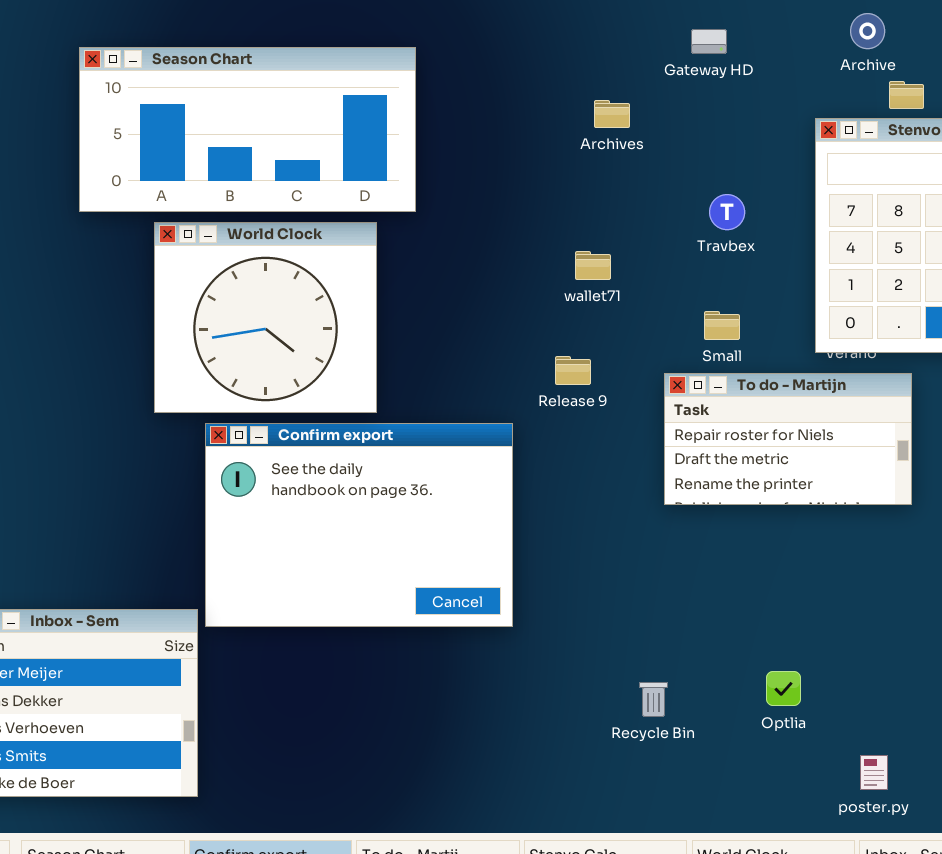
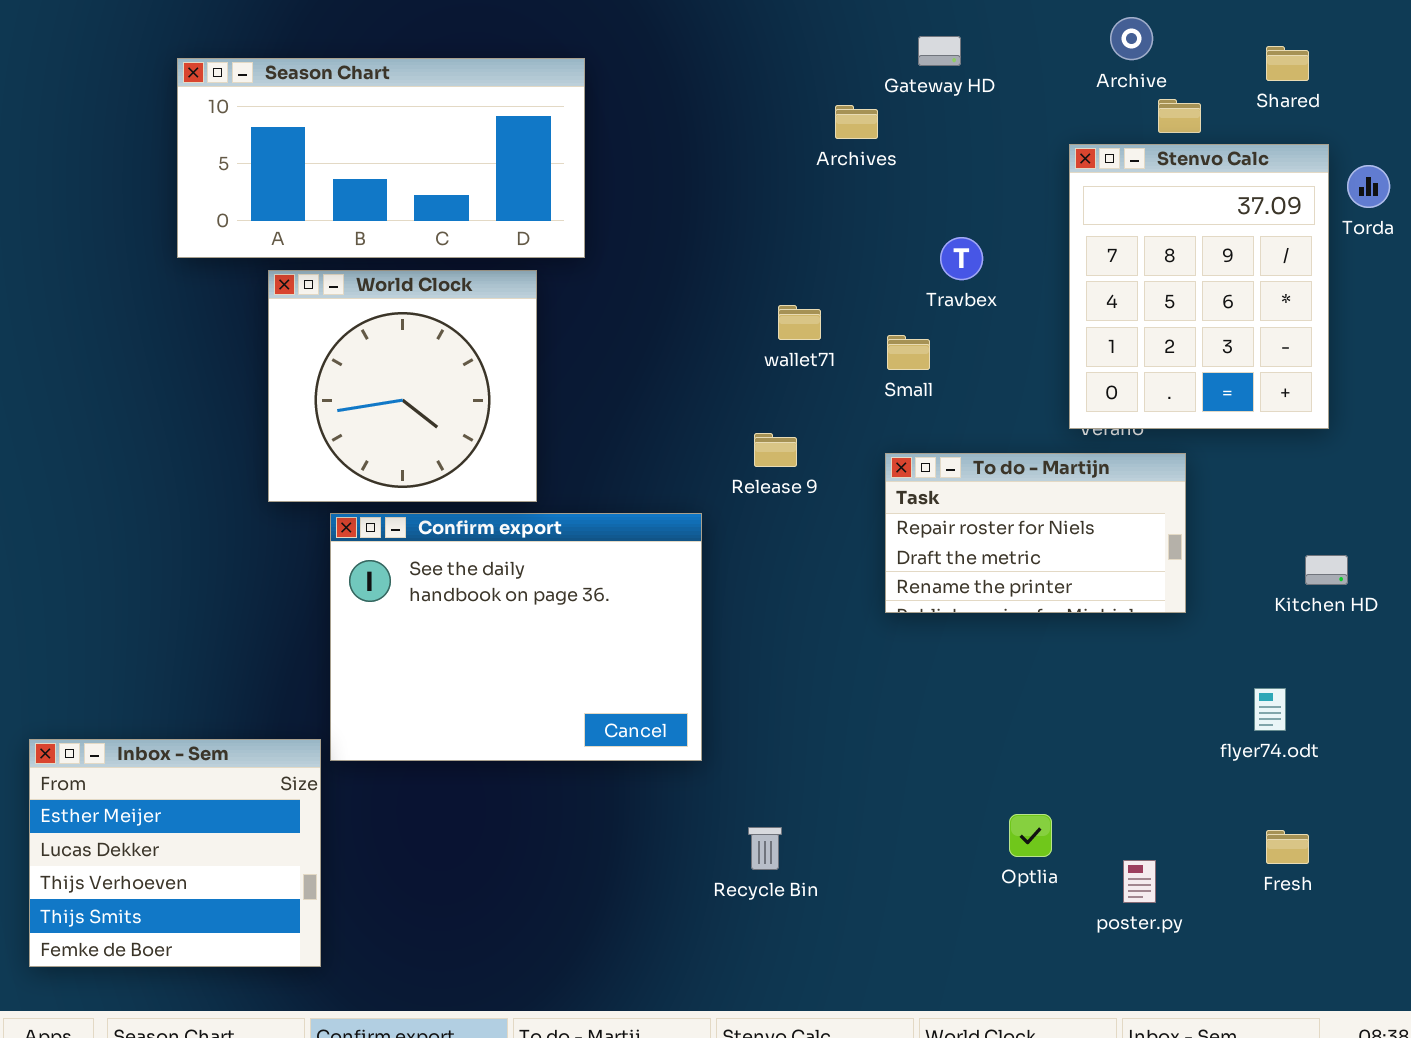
Archives: [594,100,630,128] -> [835,105,878,139], moved
Small: [704,311,740,340] -> [887,335,930,370], moved
Recycle Bin: [639,682,668,717] -> [748,827,782,870], moved
poster.py: [860,755,888,790] -> [1123,860,1156,903], moved

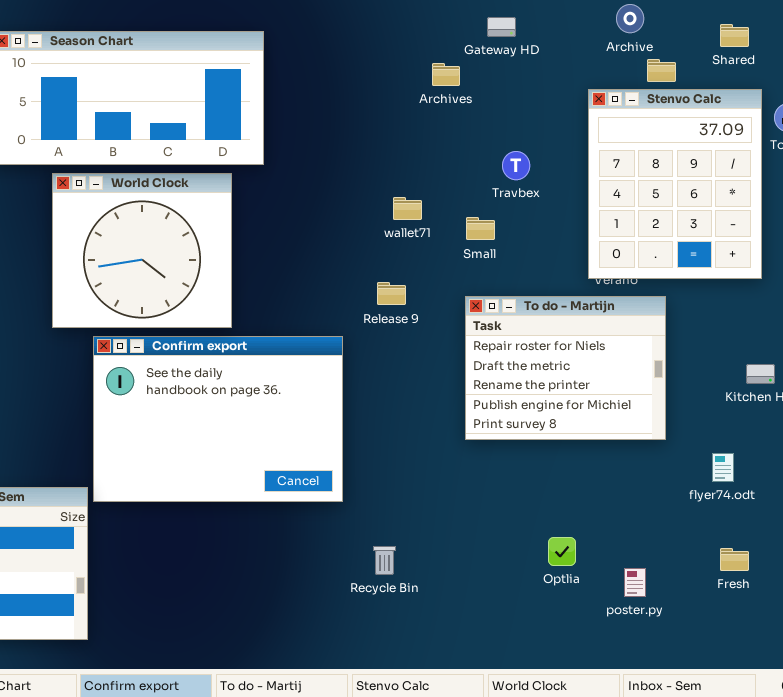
To do - Martijn: [885,453,1186,613] -> [465,296,666,440], resized

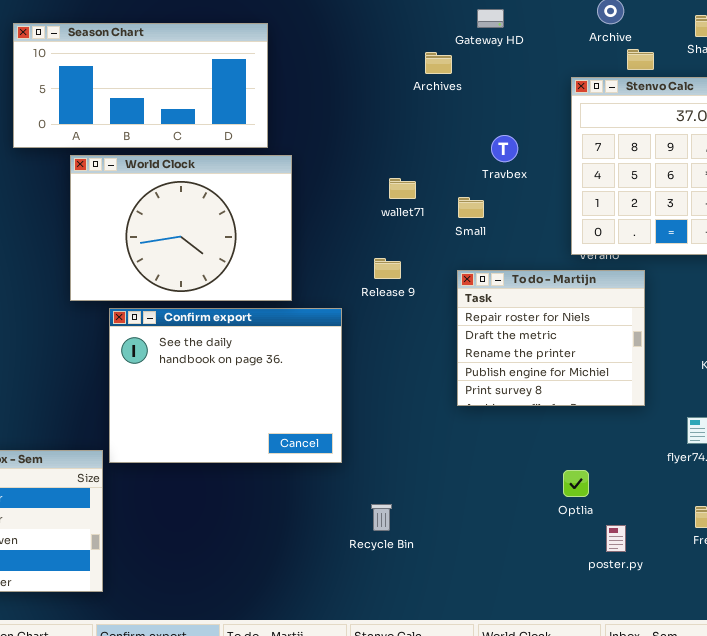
World Clock: [52,173,232,328] -> [70,155,292,301], resized
Optlia: [548,537,576,566] -> [563,470,589,497], moved

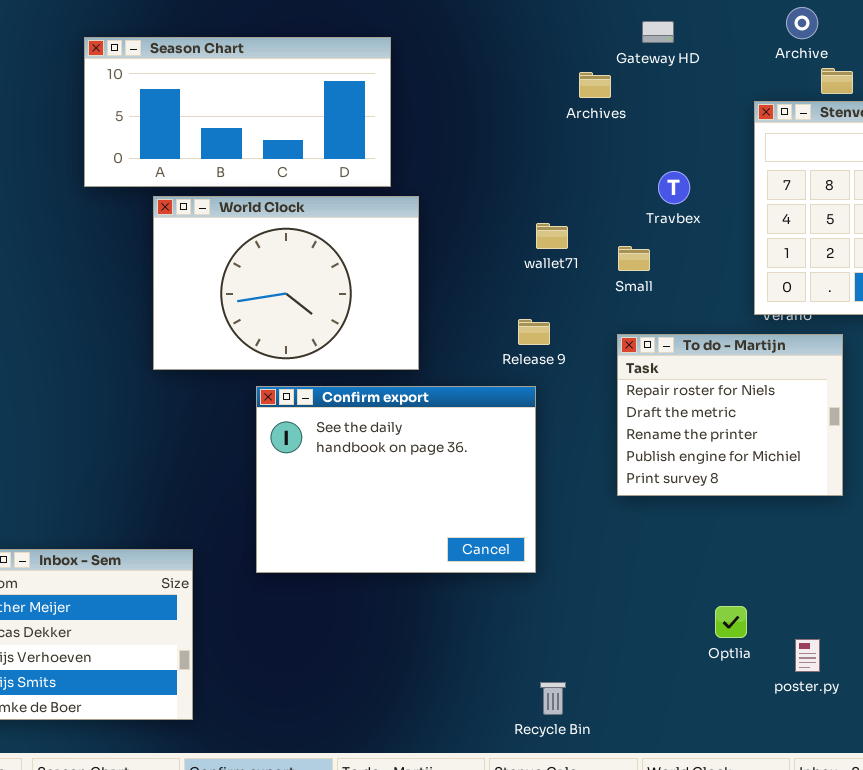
Confirm export: [109,308,342,463] -> [256,386,536,573], moved
Optlia: [563,470,589,497] -> [715,606,747,638], moved
Recycle Bin: [371,504,392,531] -> [540,682,566,715], moved

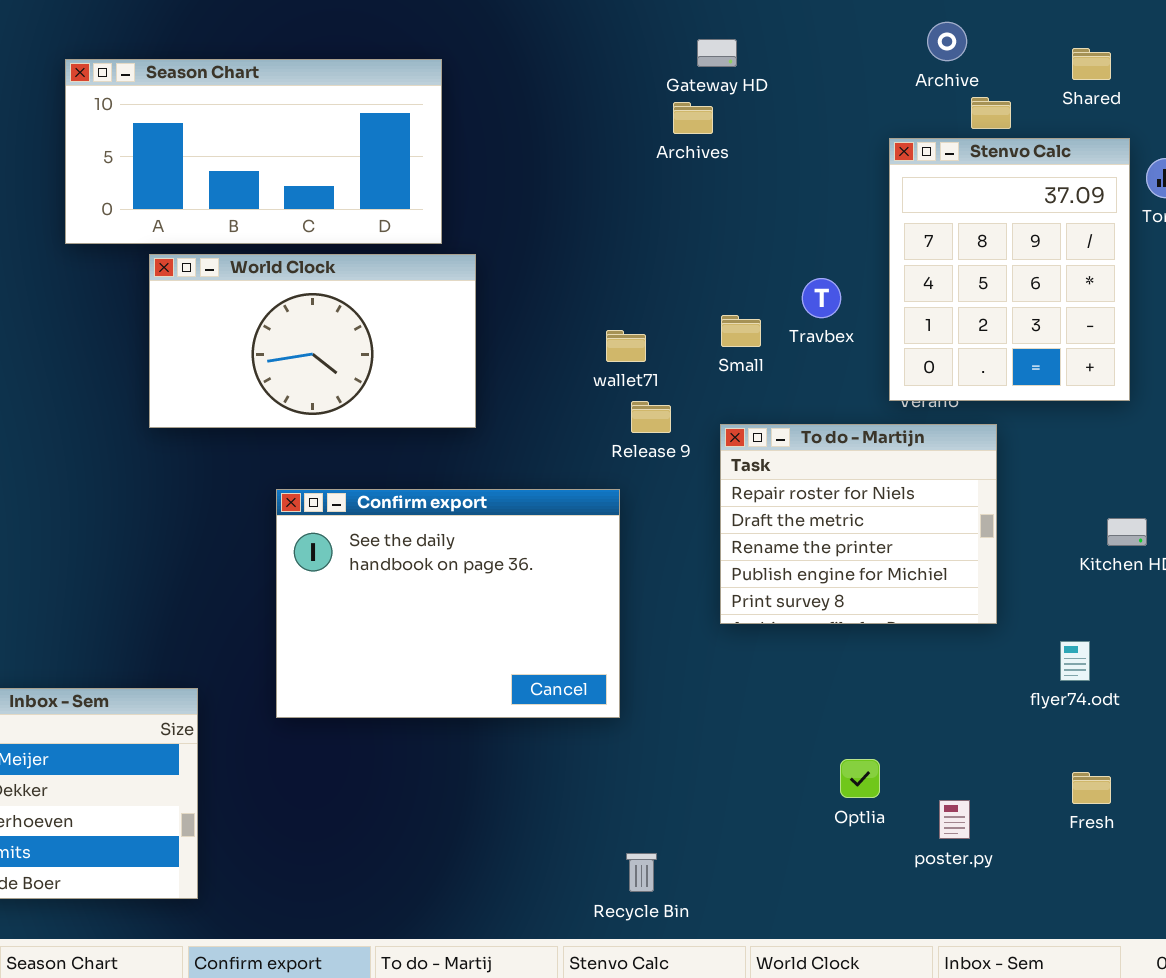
Gateway HD: [642,21,674,43] -> [697,39,737,67], moved
Travbex: [658,171,690,204] -> [802,278,841,318], moved
World Clock: [153,196,419,370] -> [149,254,476,428], resized
wallet71: [536,223,568,249] -> [606,330,646,362], moved
Release 9: [518,319,550,345] -> [631,401,671,433], moved

